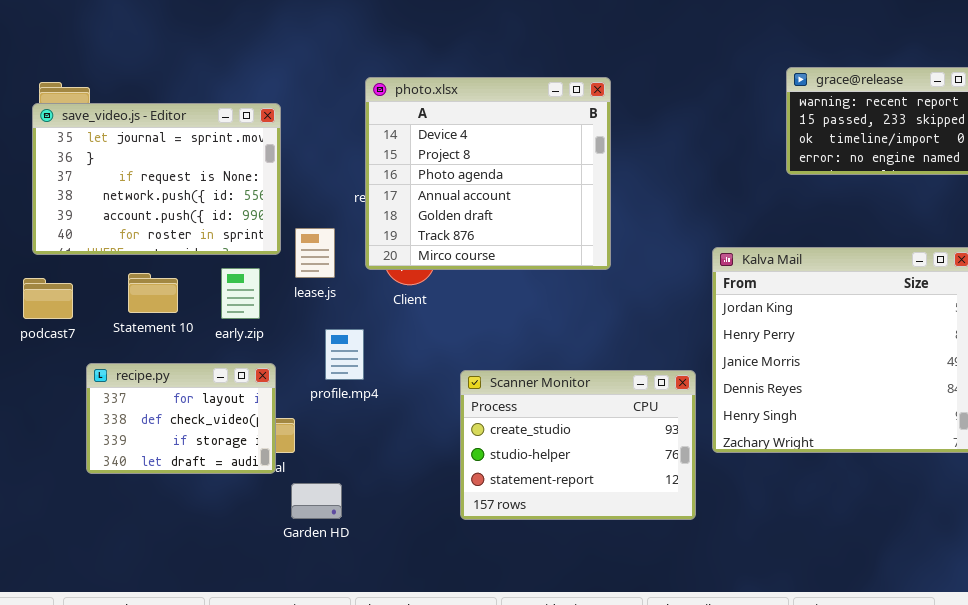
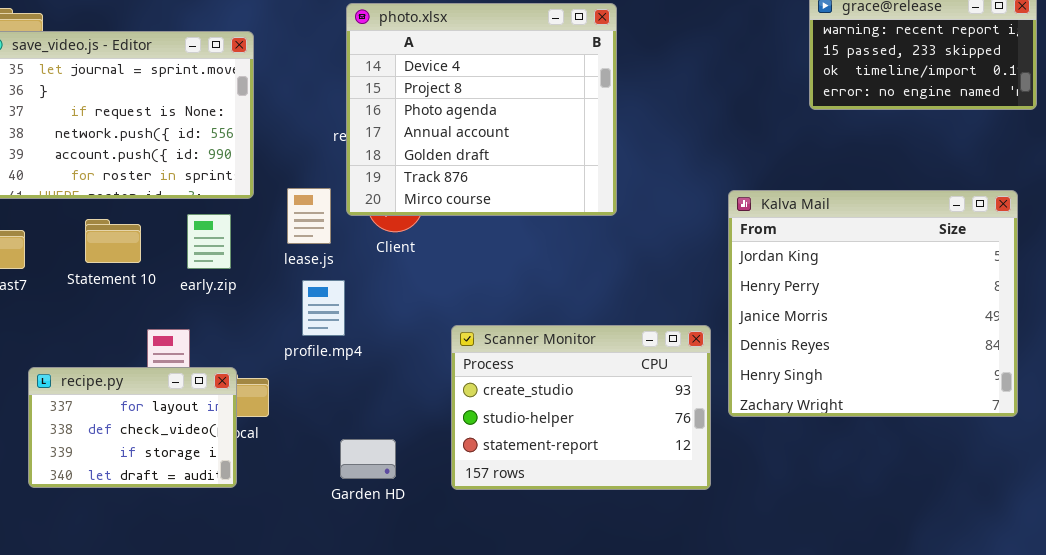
lease.js: [295,228,335,278] -> [287,188,331,244], moved
recipe.py: [86,363,276,474] -> [28,367,237,488], moved
Garden HD: [291,483,342,519] -> [340,439,396,479], moved

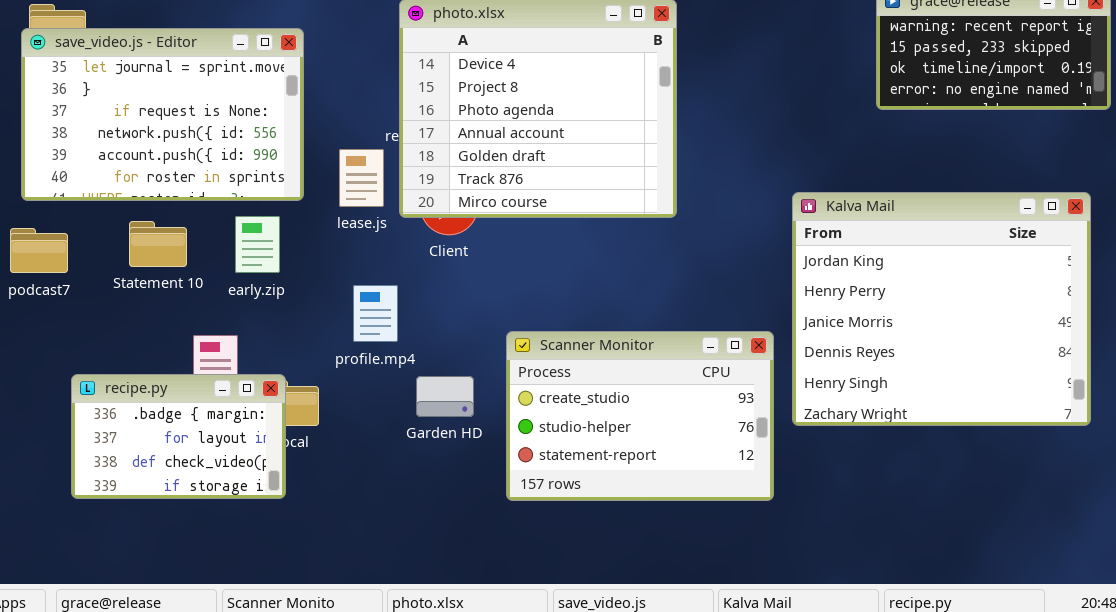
lease.js: [287,188,331,244] -> [339,149,384,207], moved
recipe.py: [28,367,237,488] -> [71,374,286,499], scrolled up 1 row
Garden HD: [340,439,396,479] -> [416,376,474,417], moved

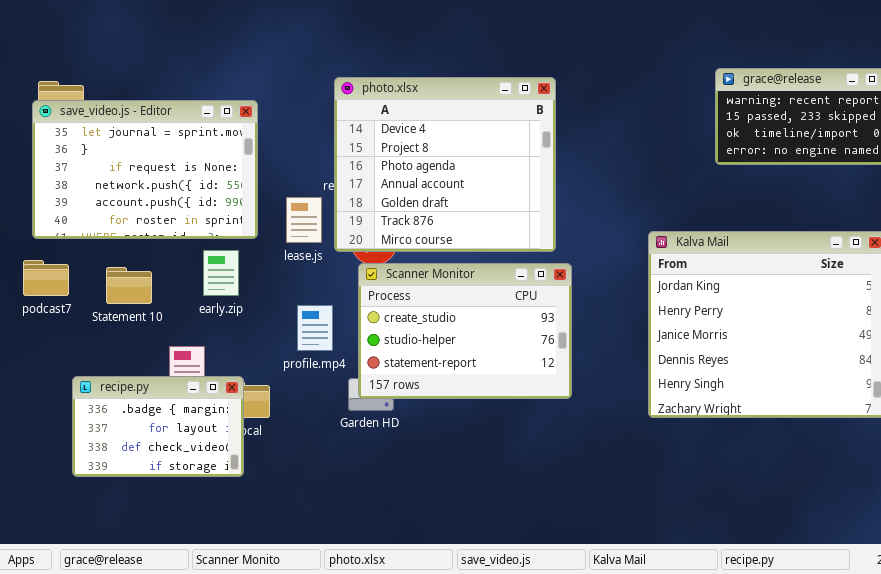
Statement 10: [129,221,187,267] -> [106,267,152,304], moved
Scanner Monitor: [506,331,774,501] -> [358,263,572,399], moved

